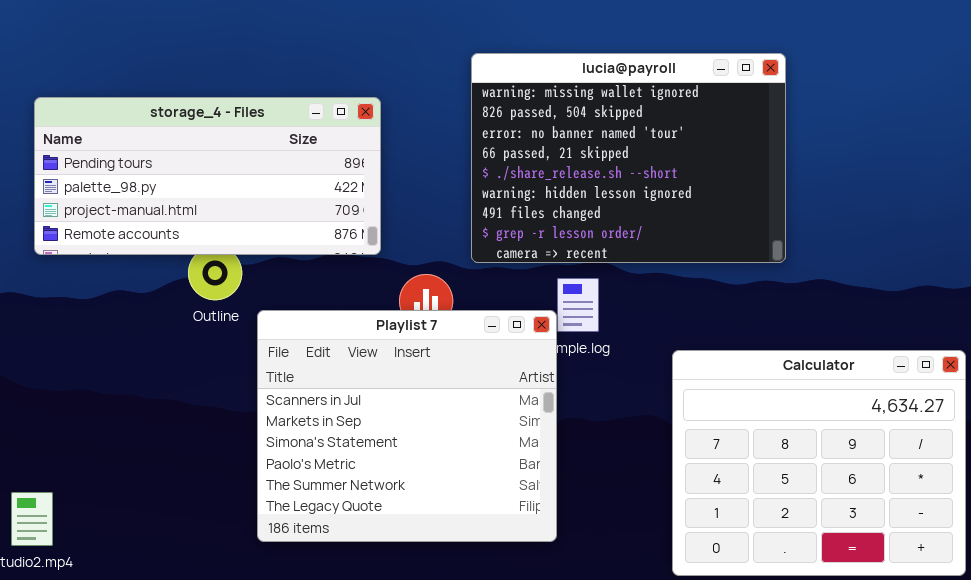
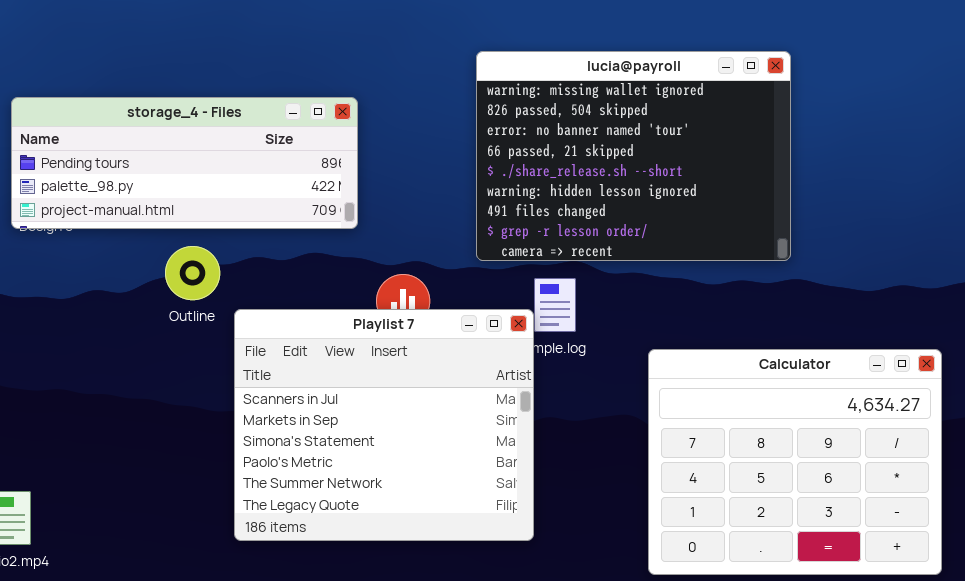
lucia@payroll: [471,53,786,263] -> [476,51,791,261], moved
storage_4 - Files: [34,97,381,255] -> [11,97,358,229], resized

